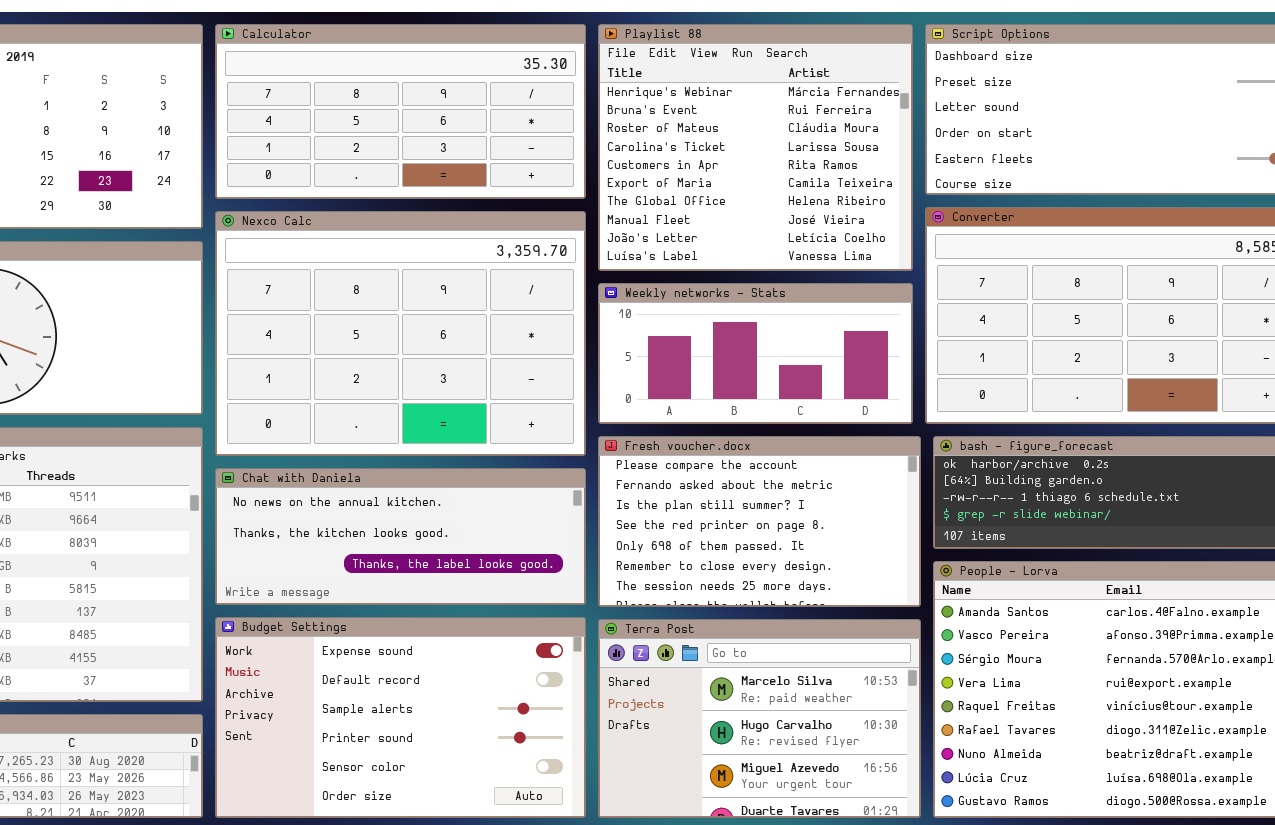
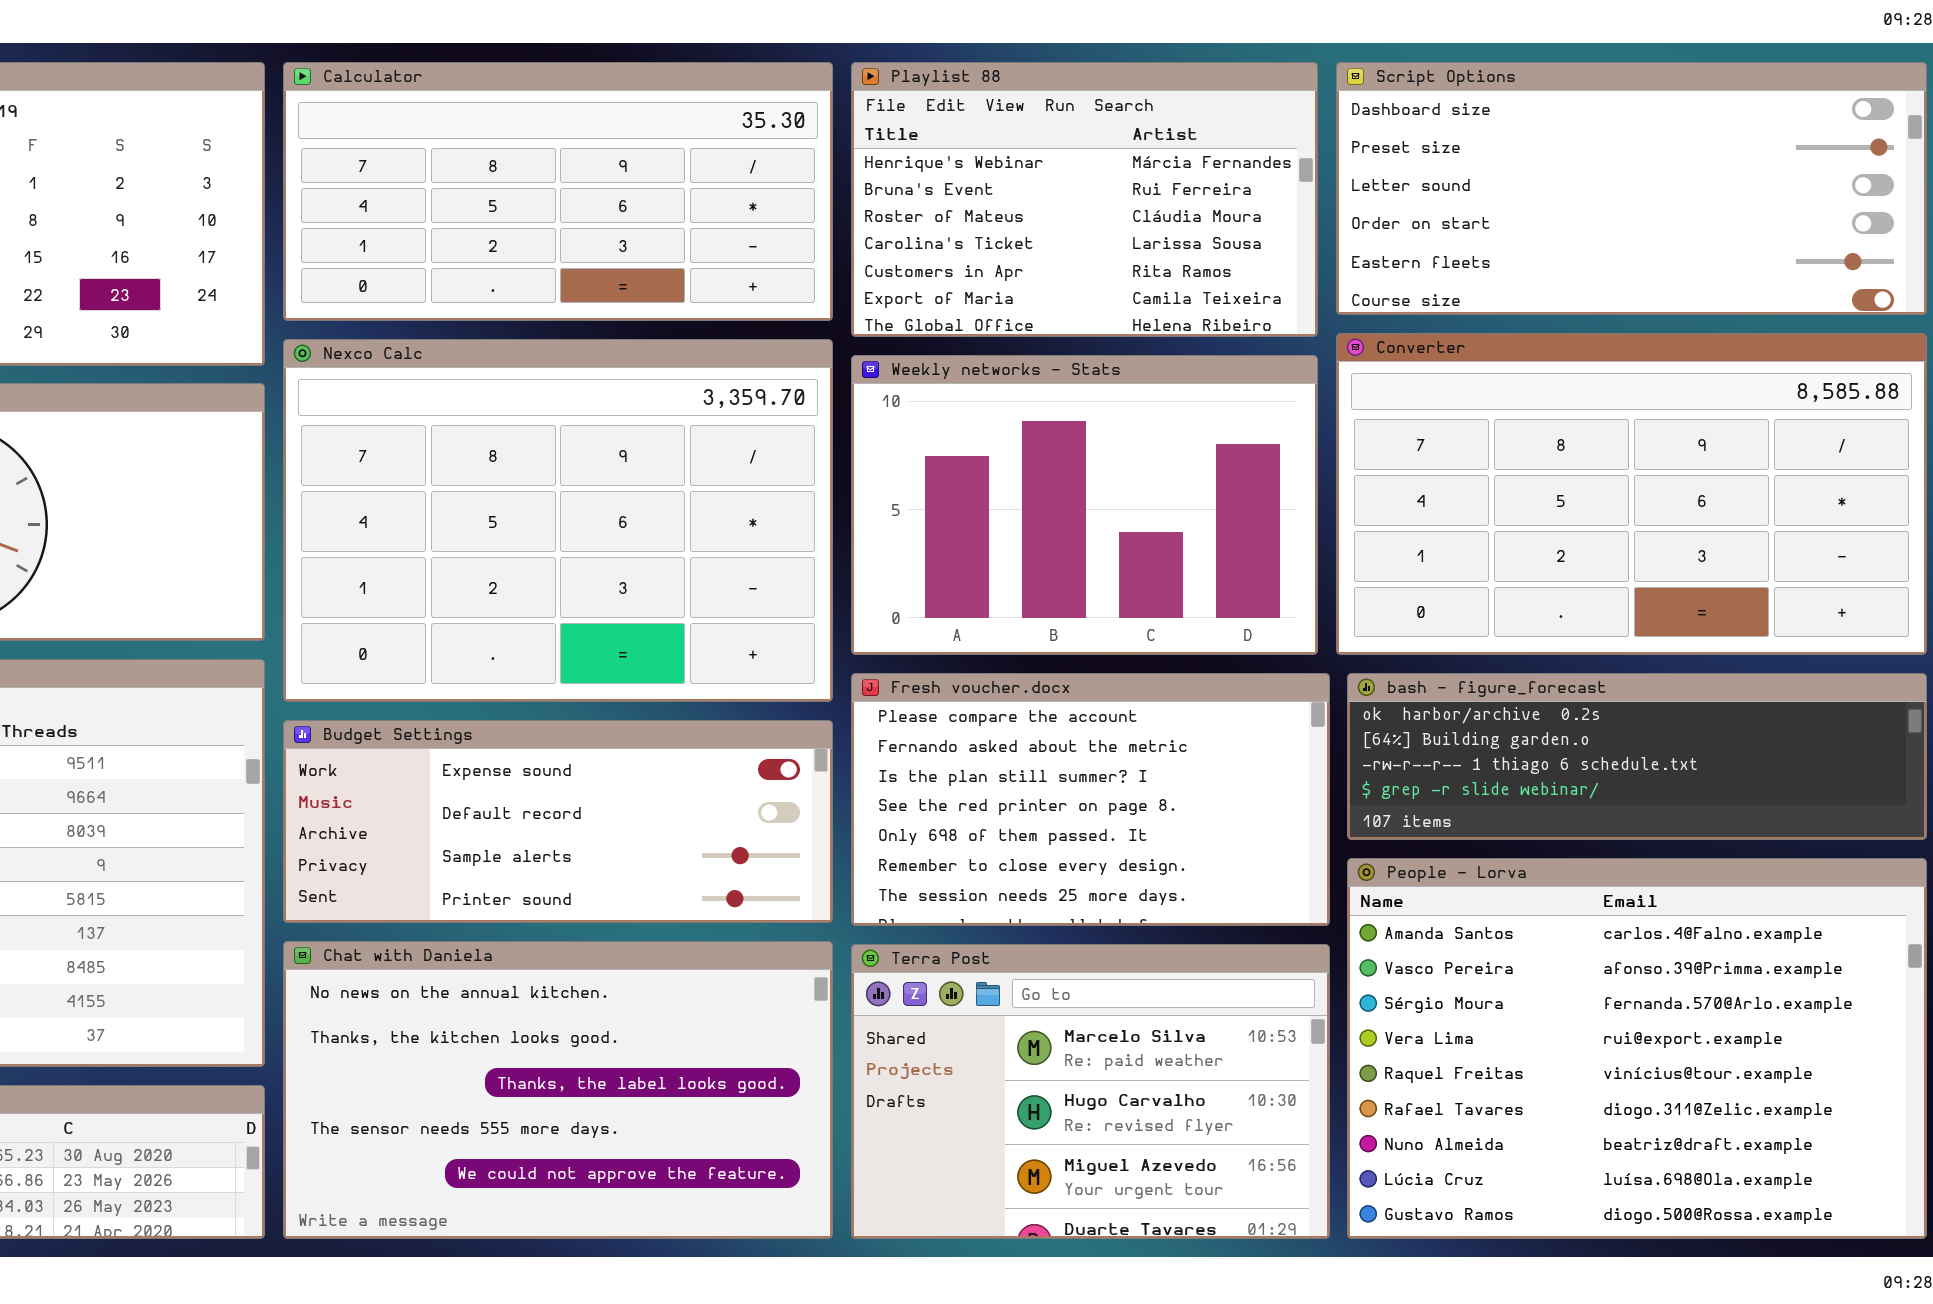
Playlist 88: [598,24,913,271] -> [851,62,1318,337], resized
Weekly networks - Stats: [598,283,913,424] -> [851,355,1318,655], resized
Chat with Daniela: [215,468,586,605] -> [283,941,833,1239], moved, resized
Budget Settings: [215,617,586,818] -> [283,720,833,923], moved, resized

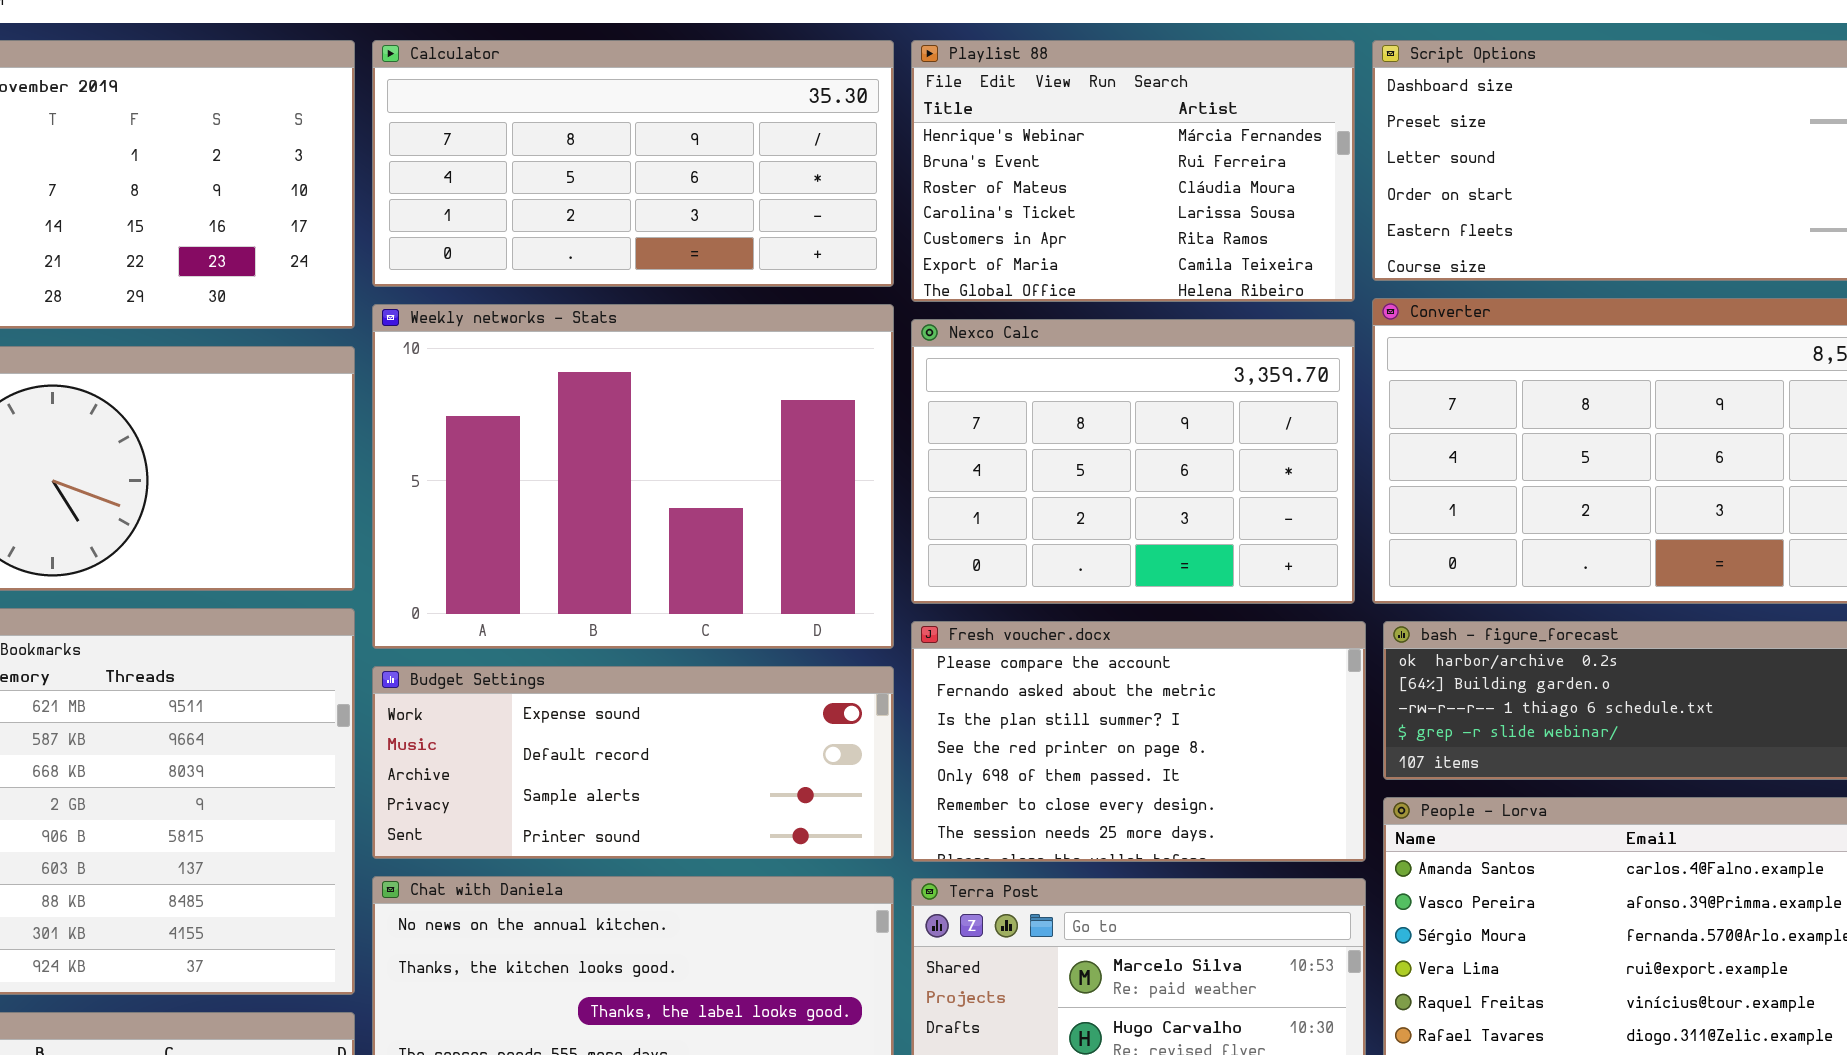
Nexco Calc: [283,339,833,702] -> [911,319,1355,604], moved, resized
Weekly networks - Stats: [851,355,1318,655] -> [372,304,894,649], moved, resized

